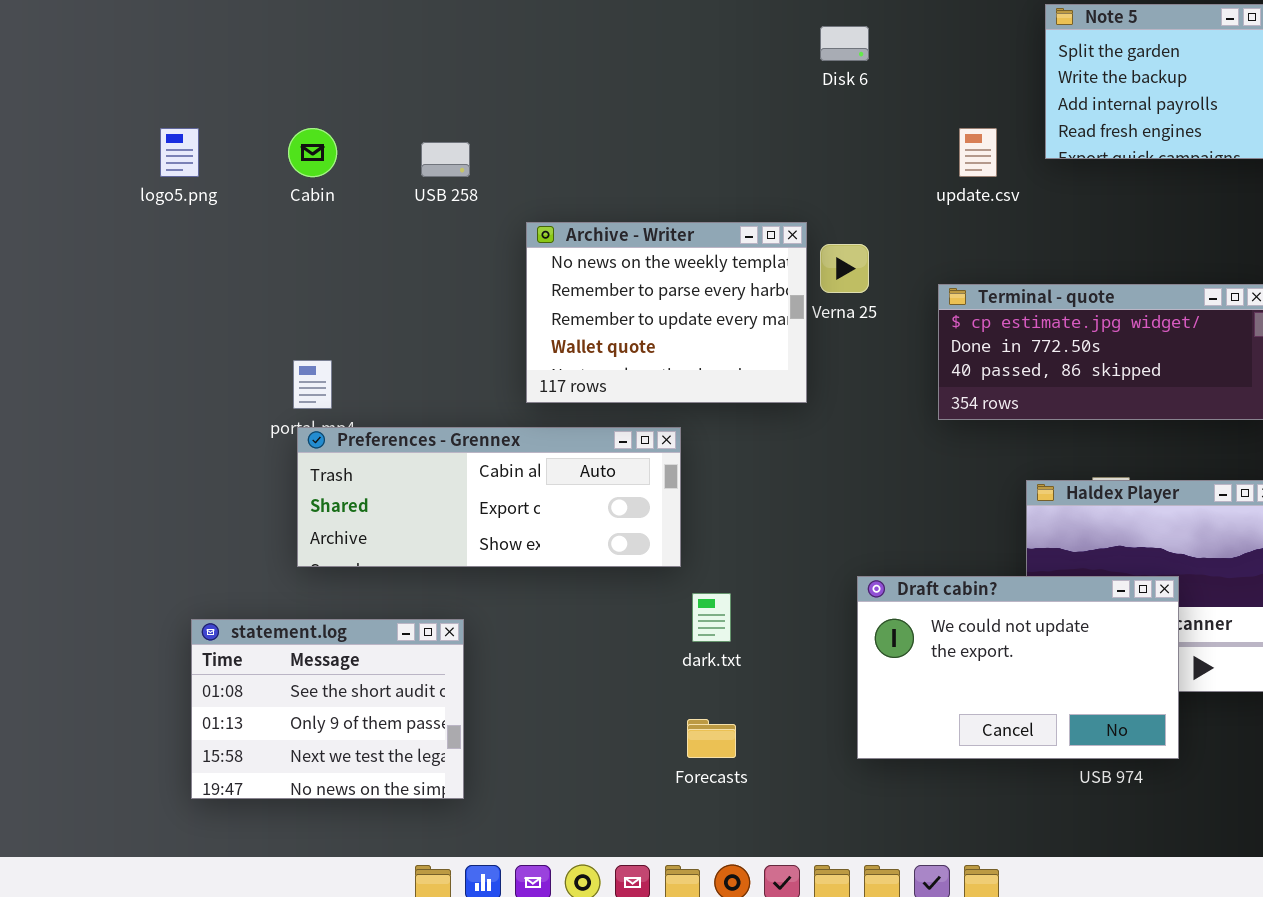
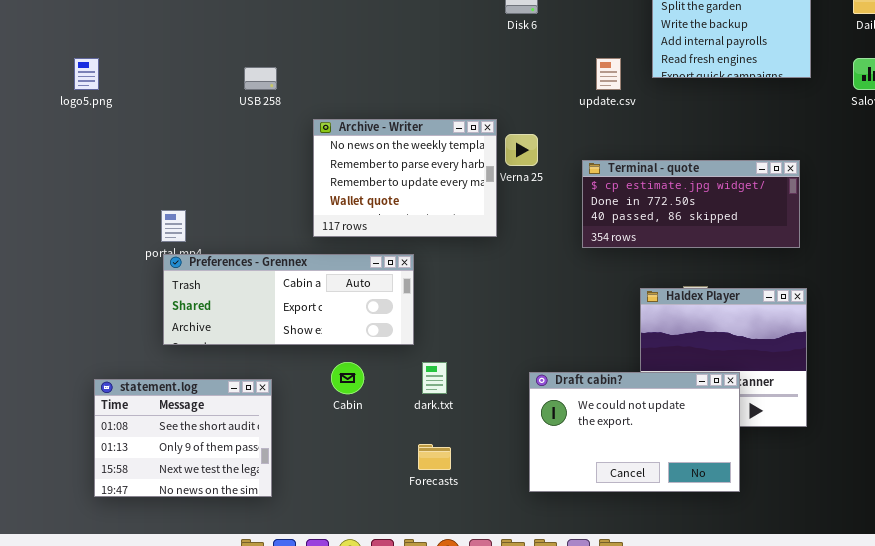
Cabin: [288,128,337,177] -> [331,362,364,394], moved
Draft cabin?: [857,576,1179,759] -> [529,372,740,492], moved

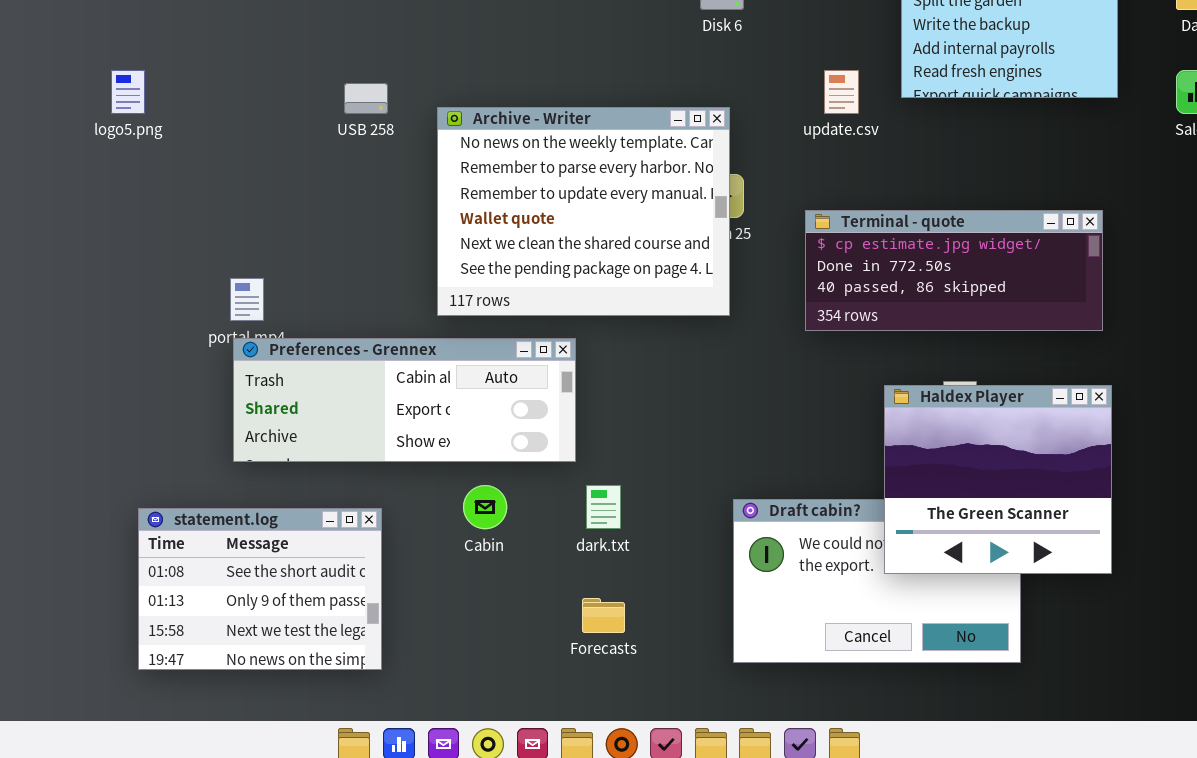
Archive - Writer: [313,119,497,237] -> [437,107,730,316], resized
Haldex Player: [640,288,807,427] -> [884,385,1112,574], raised

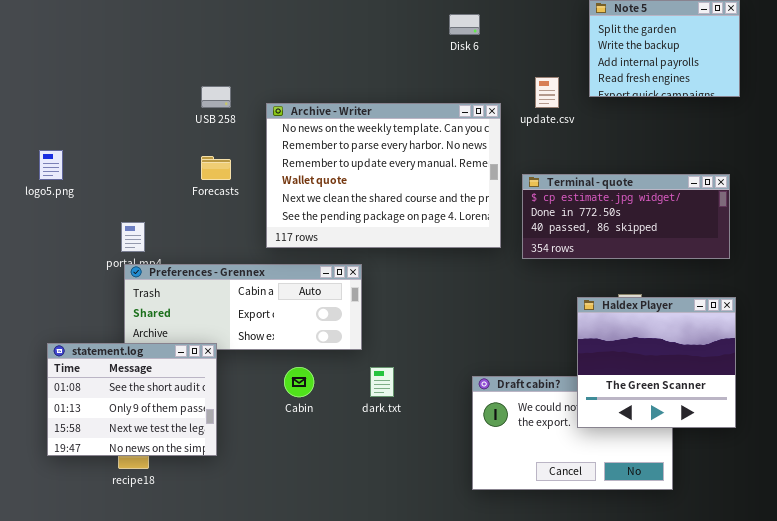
logo5.png: [111,70,145,114] -> [39,150,63,180], moved
Archive - Writer: [437,107,730,316] -> [266,103,501,248], resized
statement.log: [138,508,382,670] -> [47,343,217,456], moved
Forecasts: [582,598,625,633] -> [201,156,231,180], moved

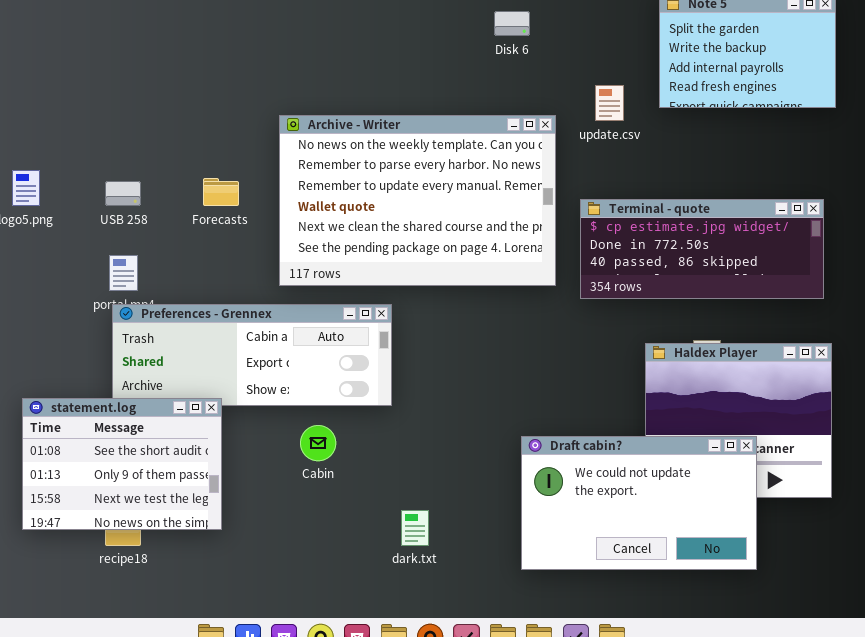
USB 258: [201,86,231,108] -> [105,181,141,206], moved
dark.txt: [370,367,394,397] -> [401,510,429,546], moved
Draft cabin?: [472,376,673,490] -> [521,436,757,570], raised

